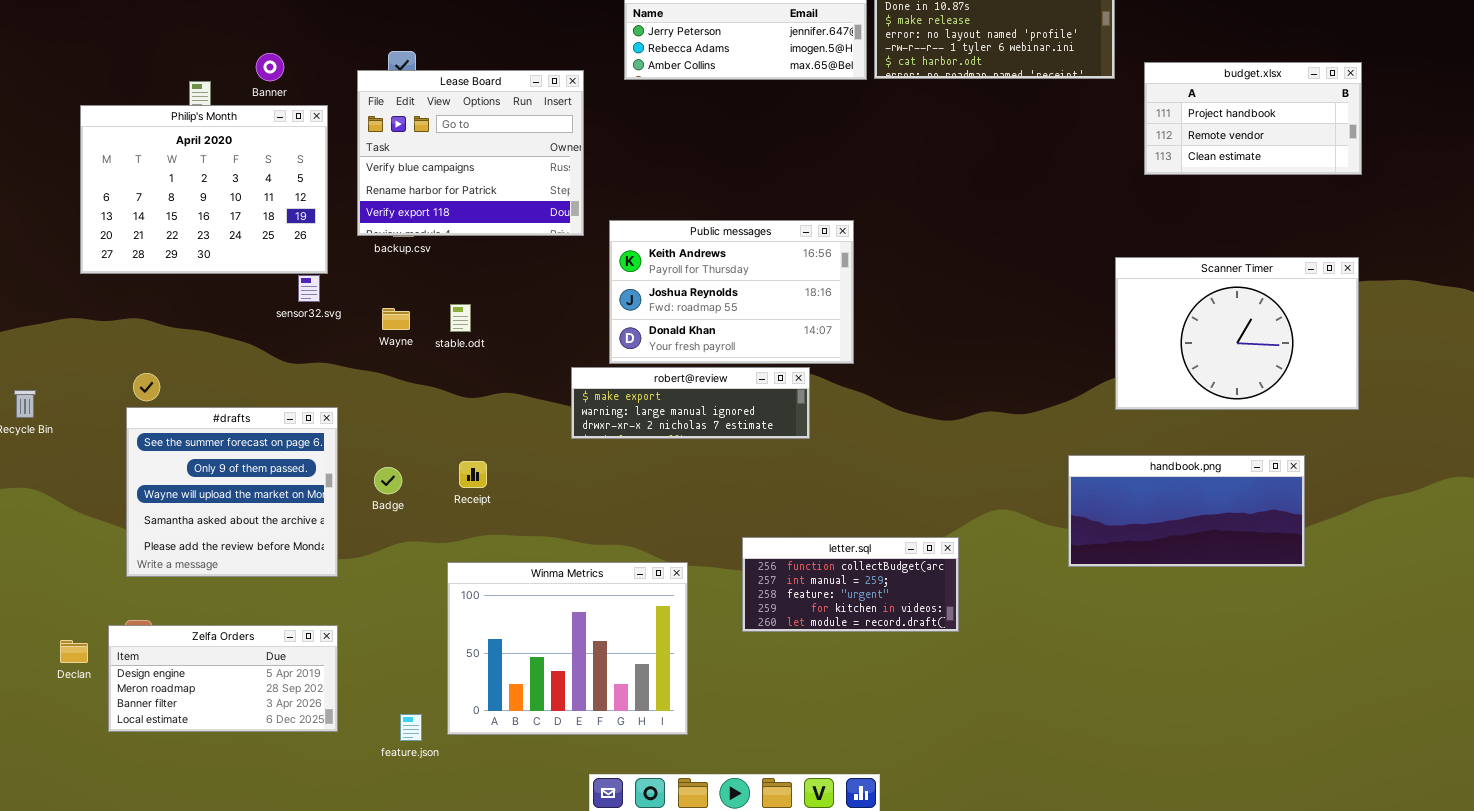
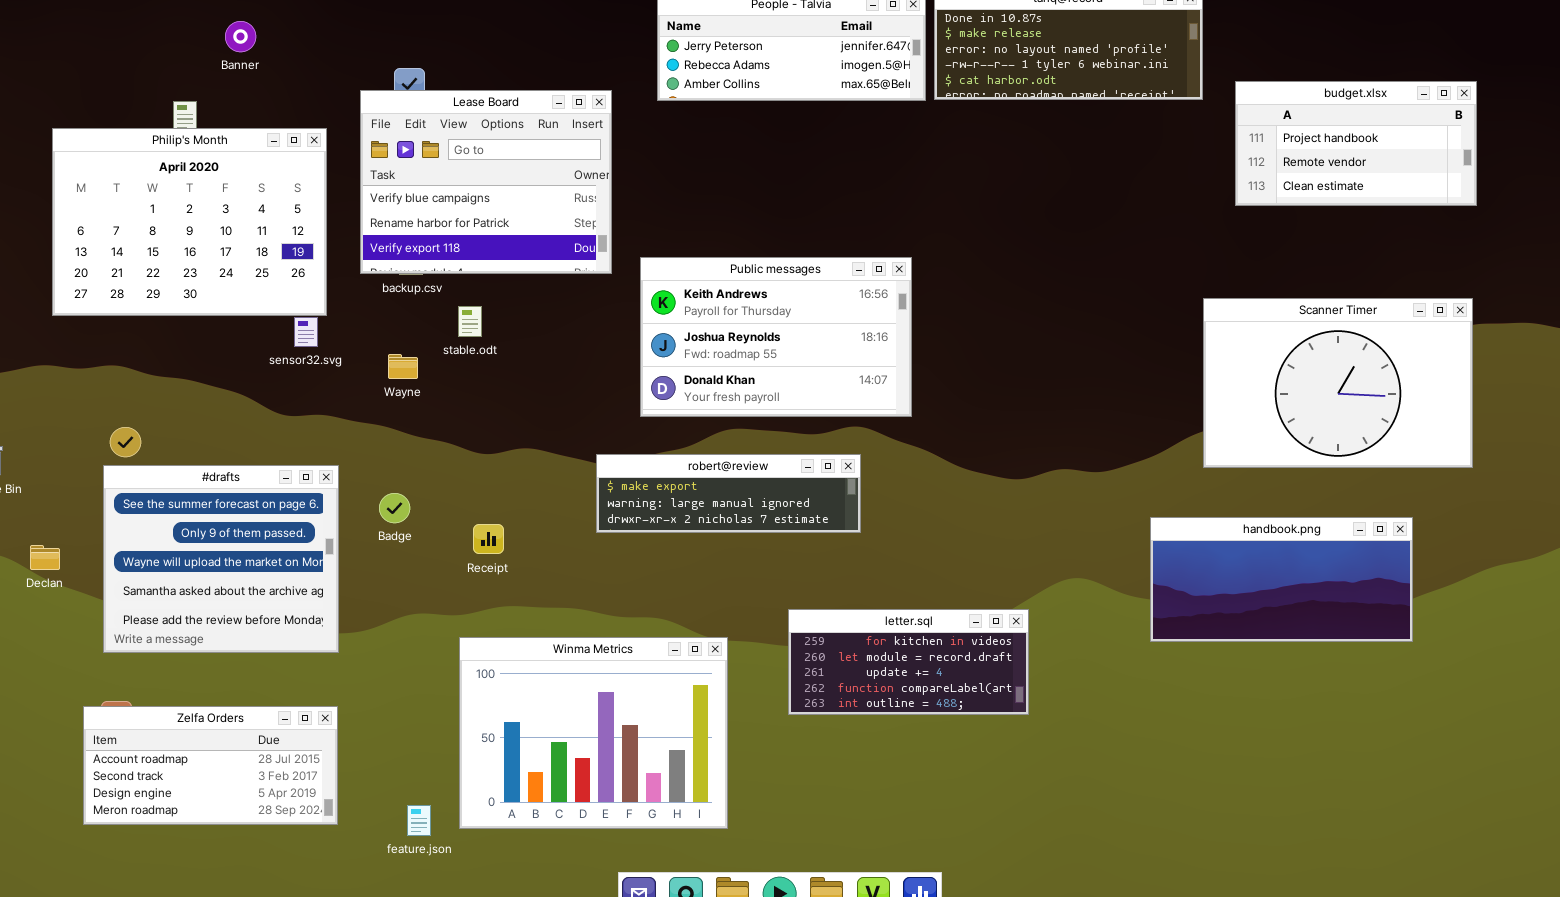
Banner: [256,53,284,81] -> [225,21,256,52], moved
stable.odt: [450,304,471,332] -> [458,306,482,337], moved
robert@review: [571,367,810,439] -> [596,454,861,533], moved
Badge: [374,467,402,494] -> [379,493,410,523], moved
letter.sql: [742,537,959,632] -> [788,609,1029,715], scrolled down 3 rows
Zelfa Orders: [108,625,338,732] -> [83,706,338,825], scrolled up 2 rows
Declan: [60,640,88,663] -> [30,545,60,570], moved

